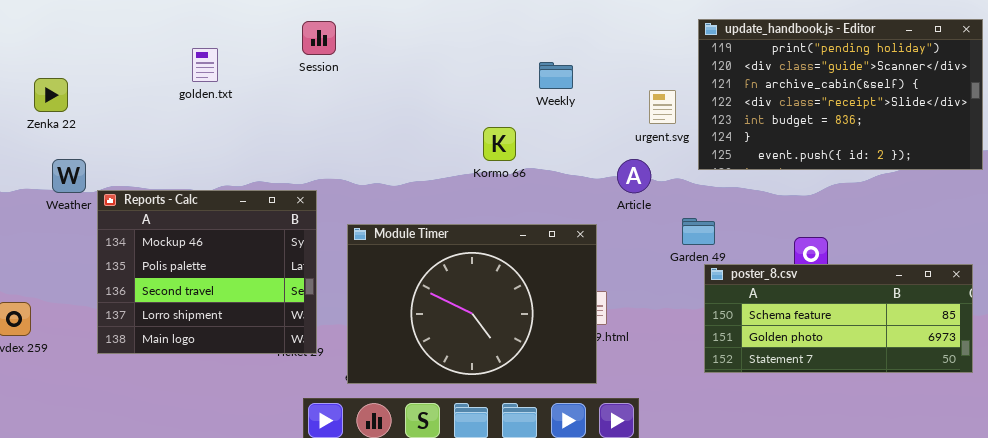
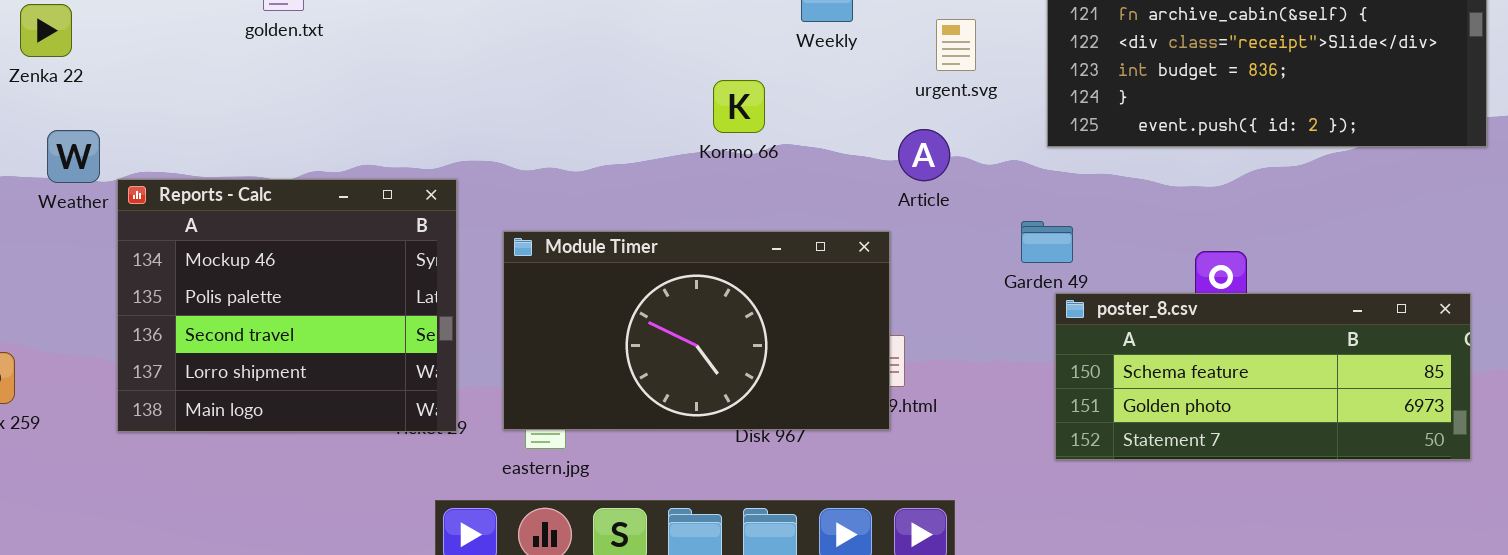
urgent.svg: [649,90,676,124] -> [936,19,976,71], moved
Article: [617,159,651,193] -> [898,129,950,181], moved
Module Timer: [347,224,597,384] -> [503,231,890,430], resized

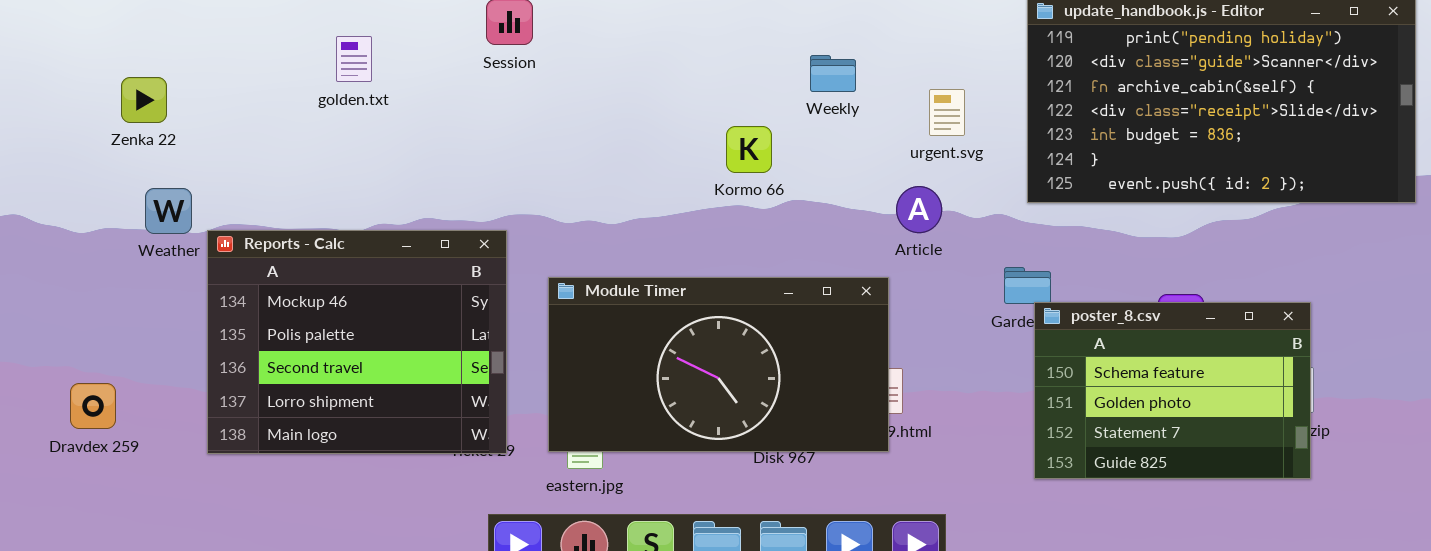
Kormo 66: [713,80,765,133] -> [726,126,772,173], moved
poster_8.csv: [1055,293,1471,460] -> [1034,302,1311,479], resized

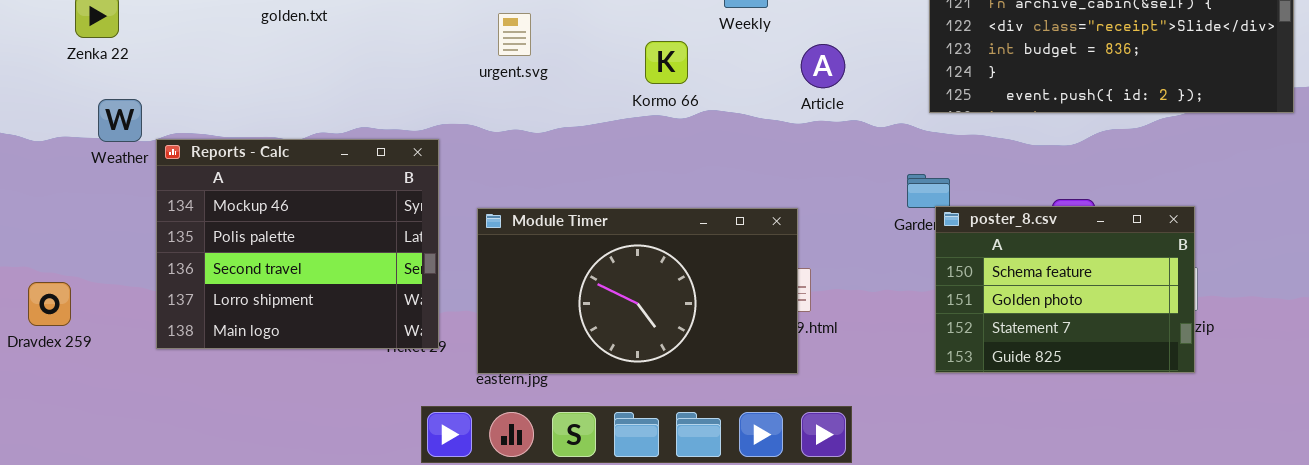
urgent.svg: [929,89,965,136] -> [498,13,531,56], moved
Article: [896,186,942,233] -> [801,44,845,88], moved
Module Timer: [548,277,889,452] -> [477,208,798,374], moved

